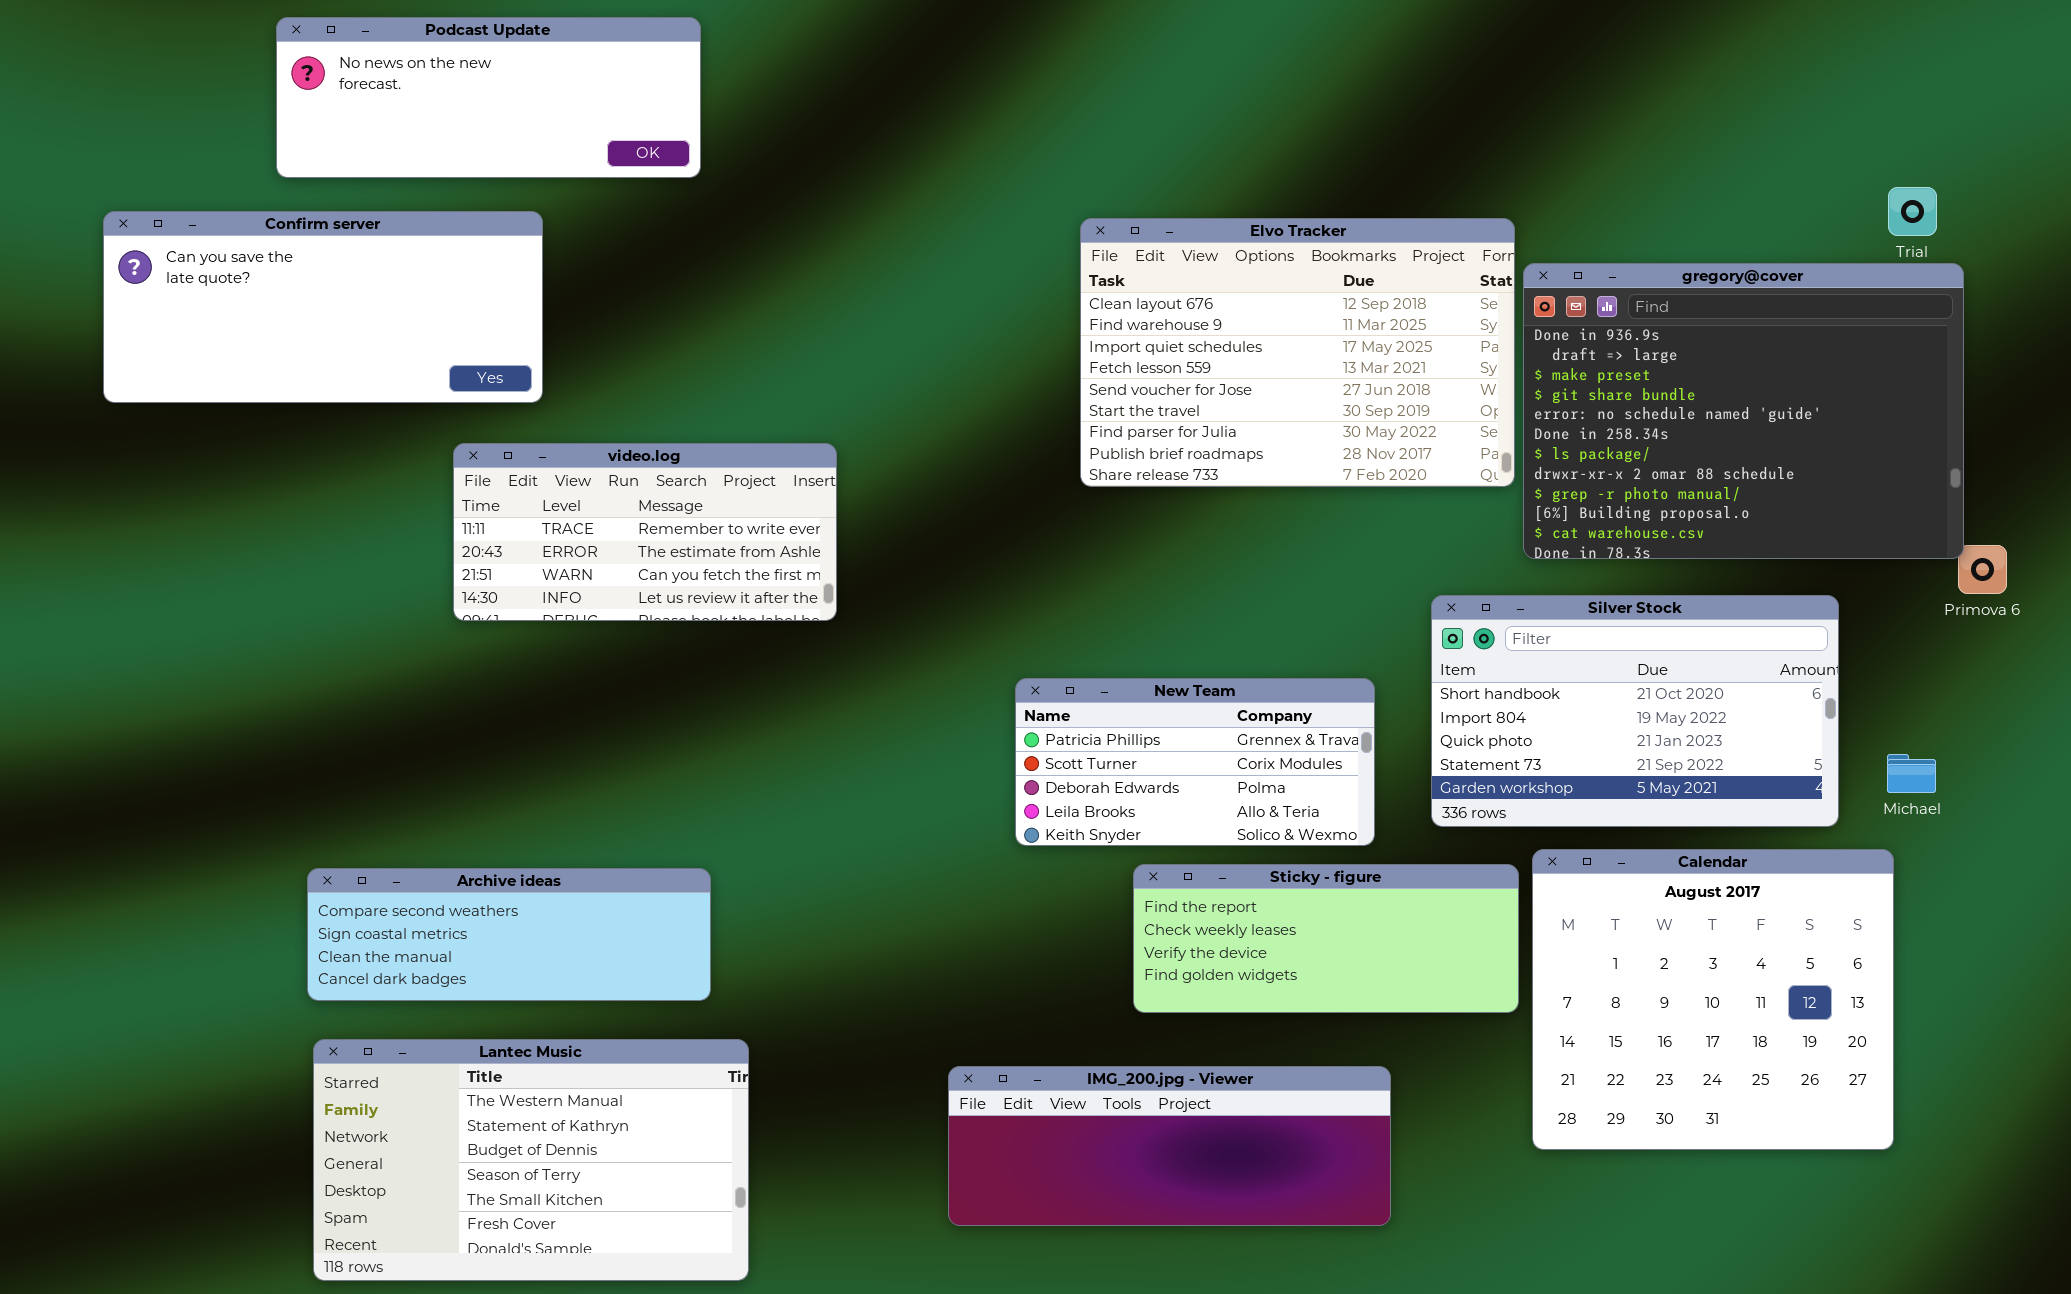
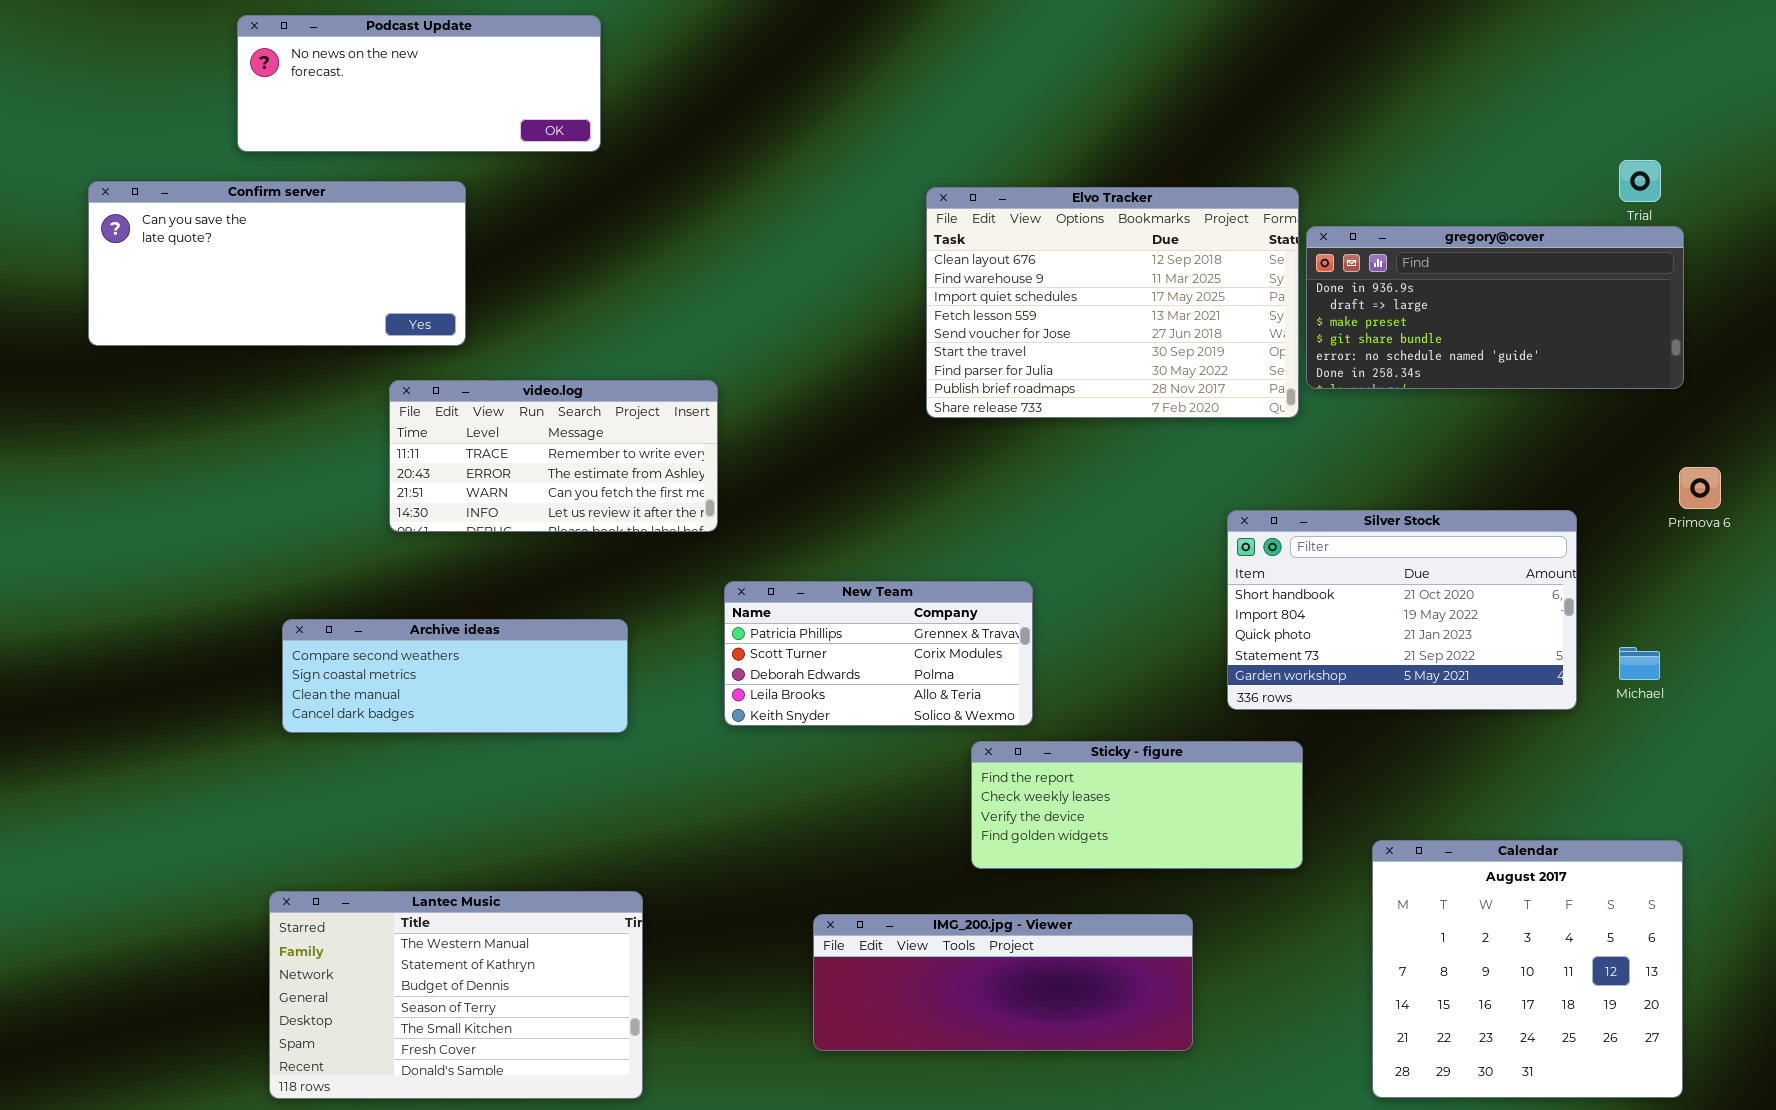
gregory@cover: [1523,263,1964,559] -> [1306,226,1684,389], resized
New Team: [1015,678,1375,846] -> [724,581,1033,726], moved
Calendar: [1532,849,1894,1150] -> [1372,840,1683,1098], moved
Archive ideas: [307,868,711,1001] -> [282,619,628,733], moved

